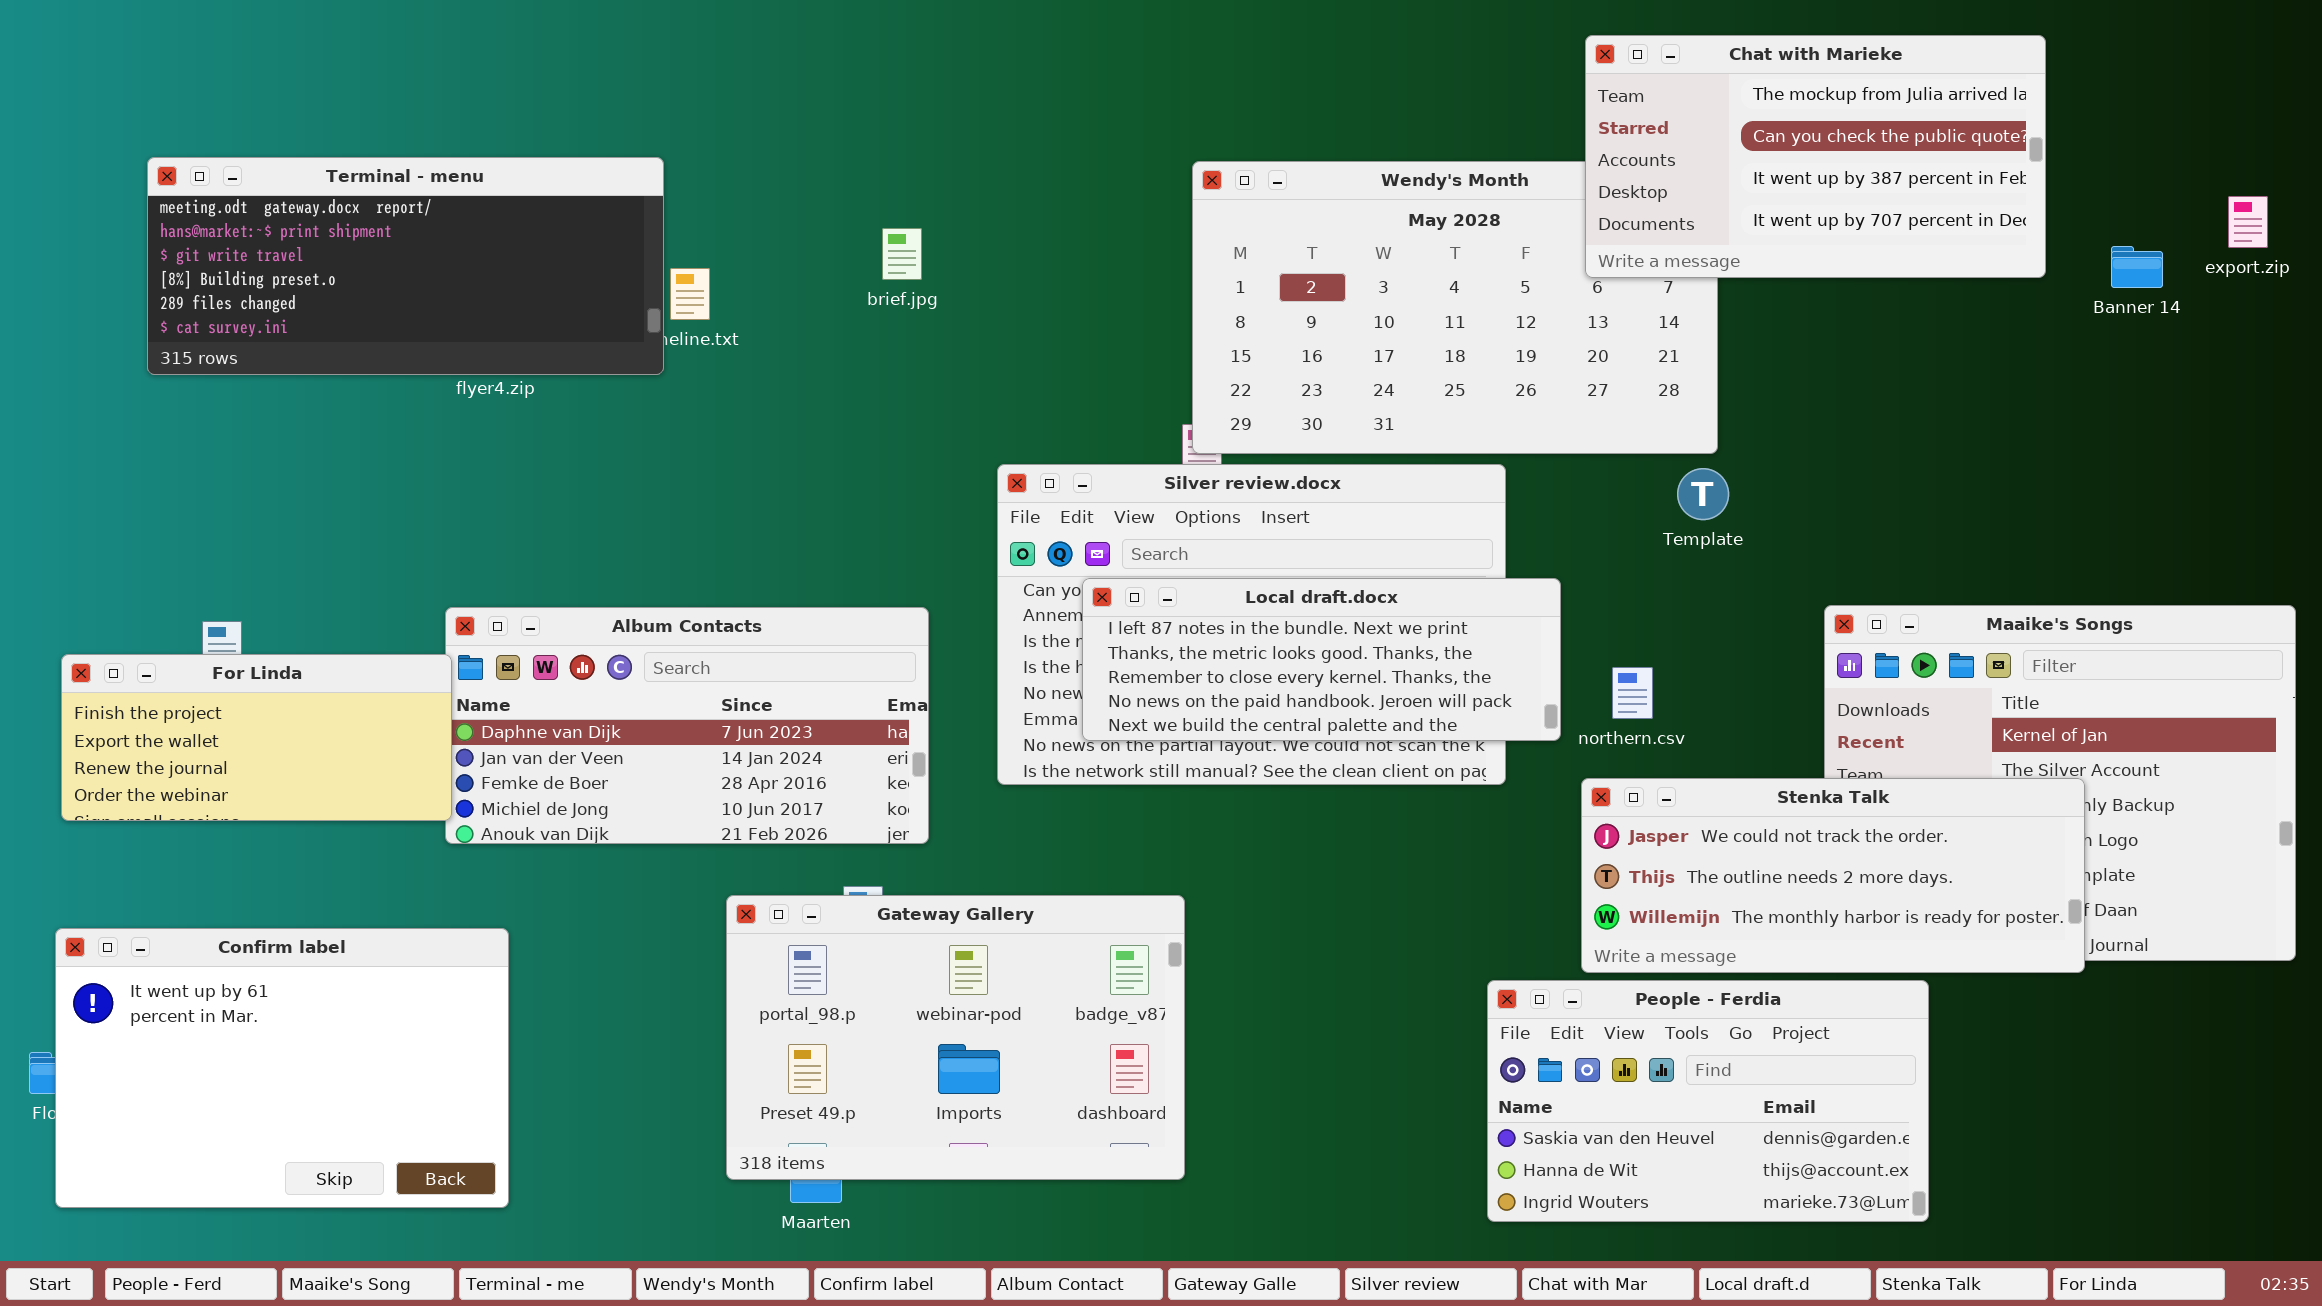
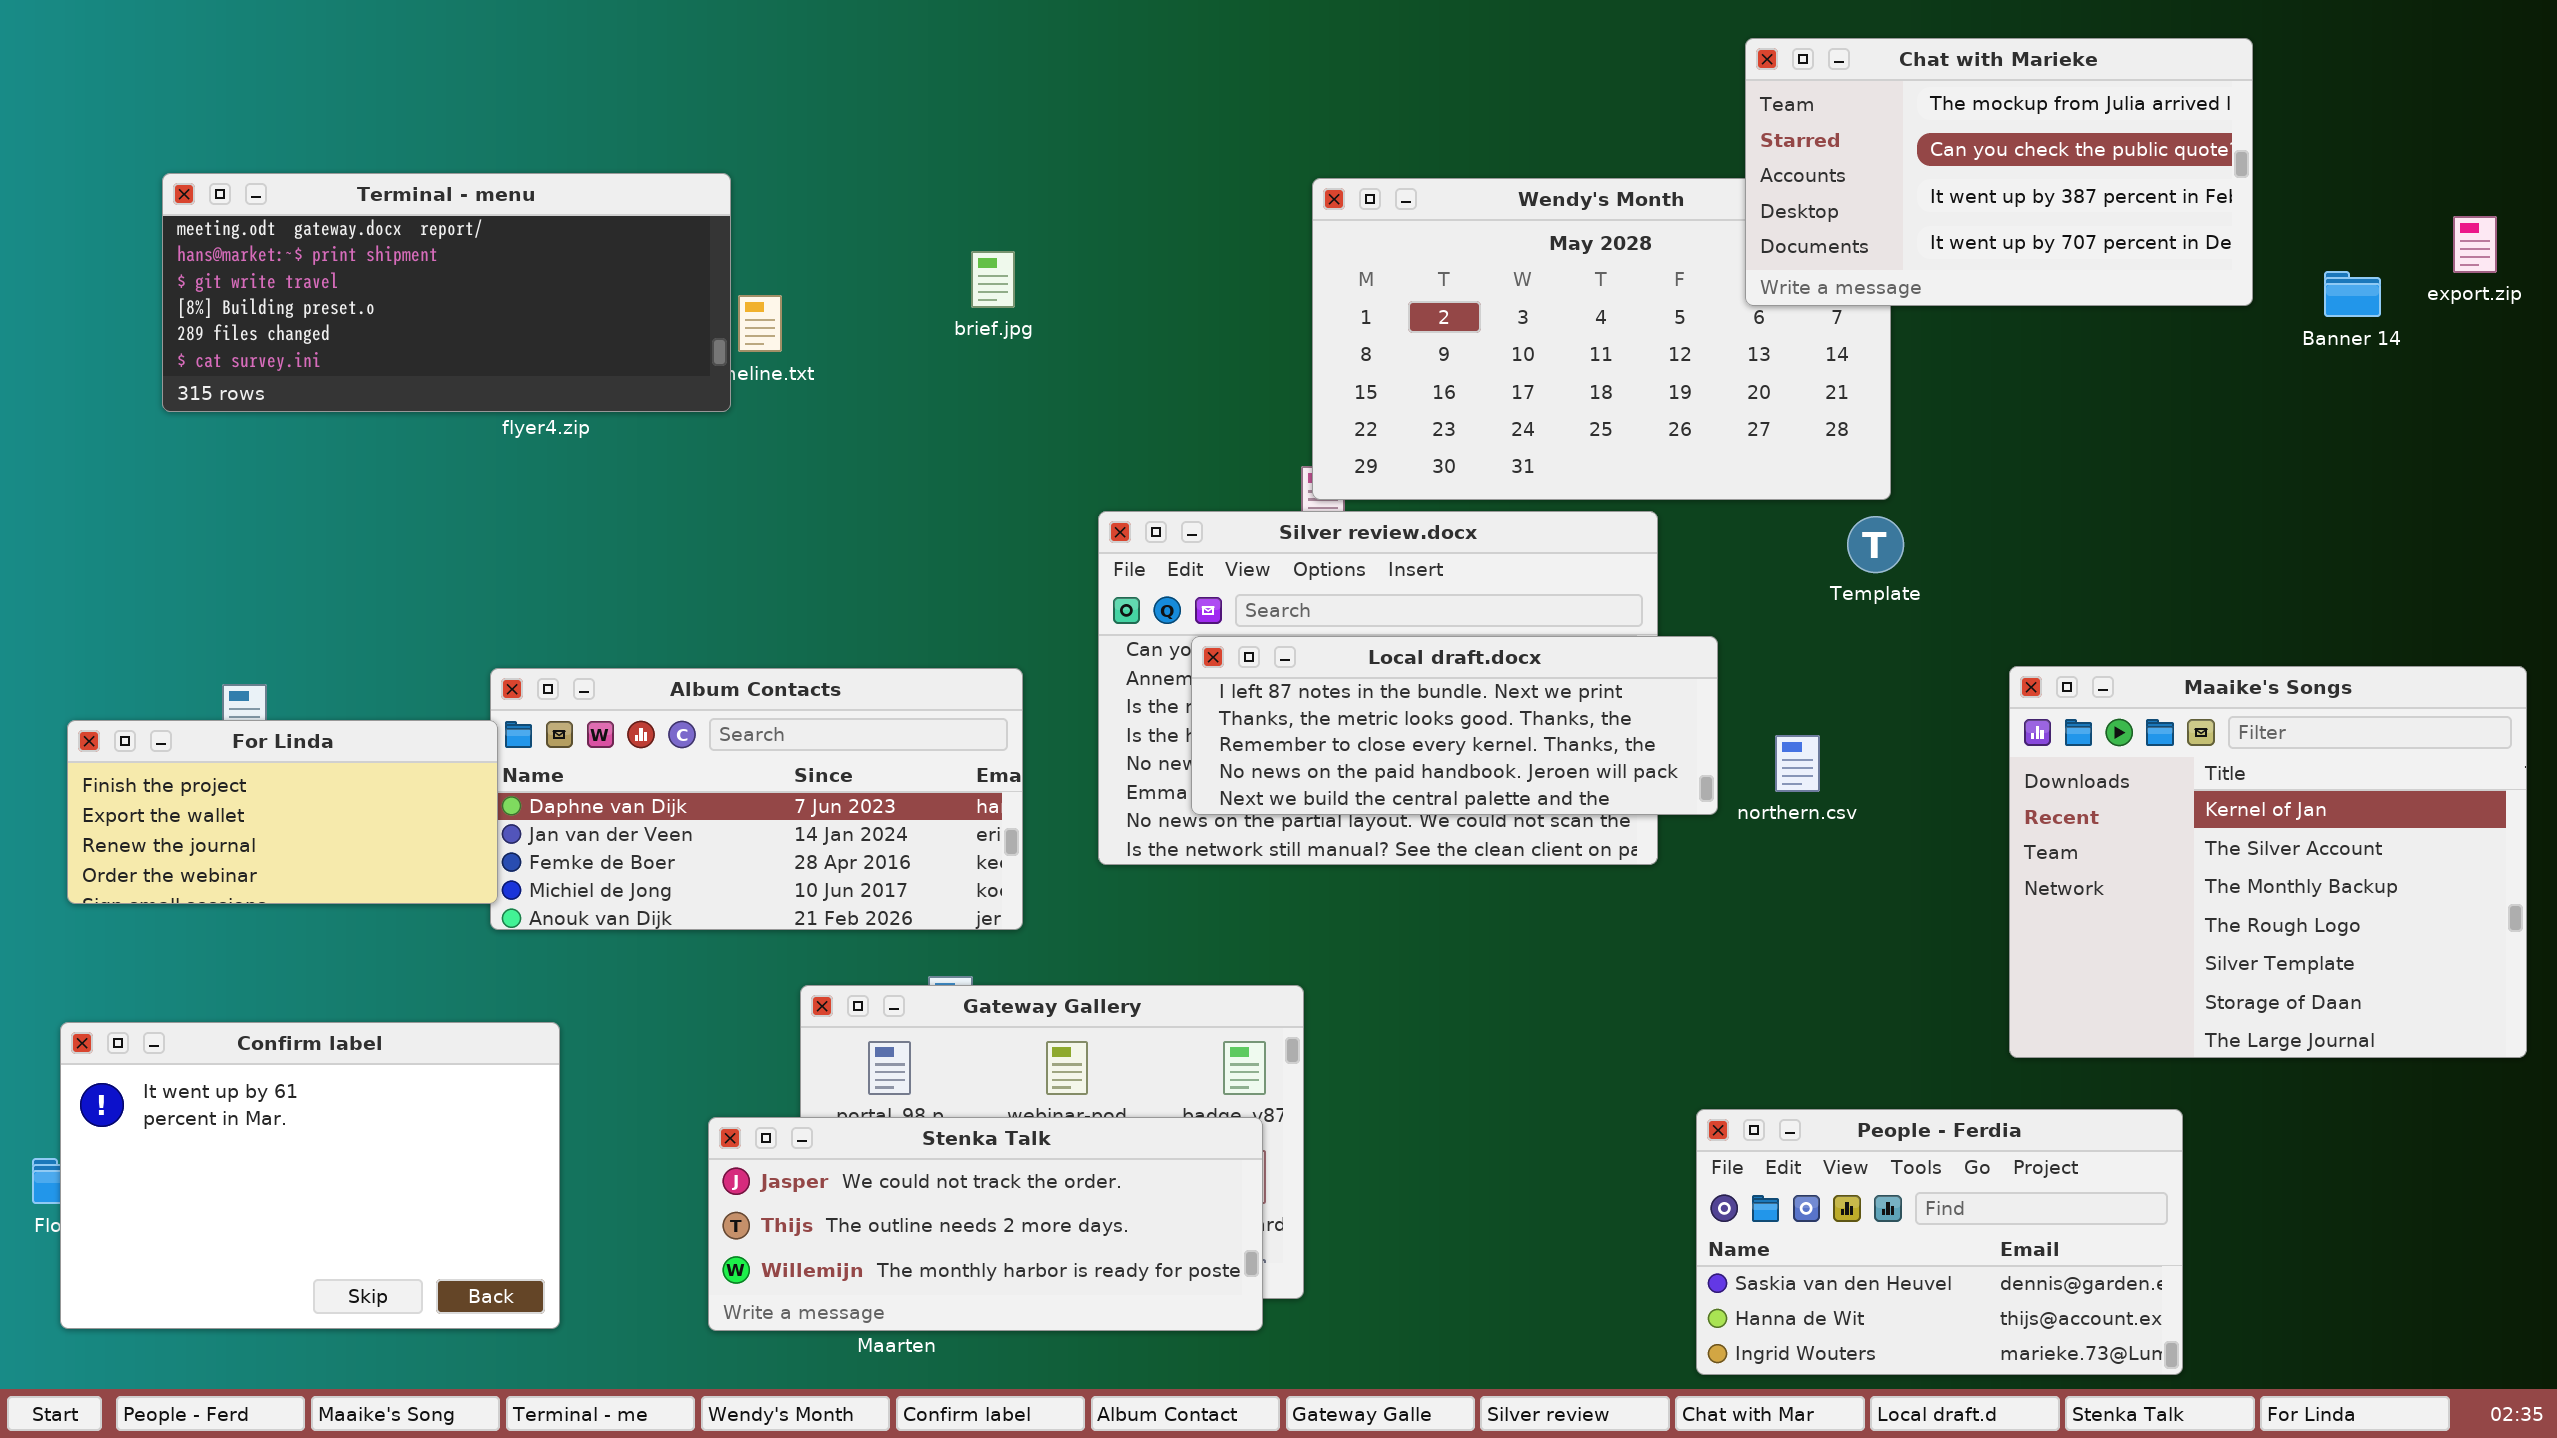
Stenka Talk: [1581,778,2085,973] -> [708,1117,1263,1331], moved
People - Ferdia: [1487,980,1929,1222] -> [1696,1109,2183,1375], moved

